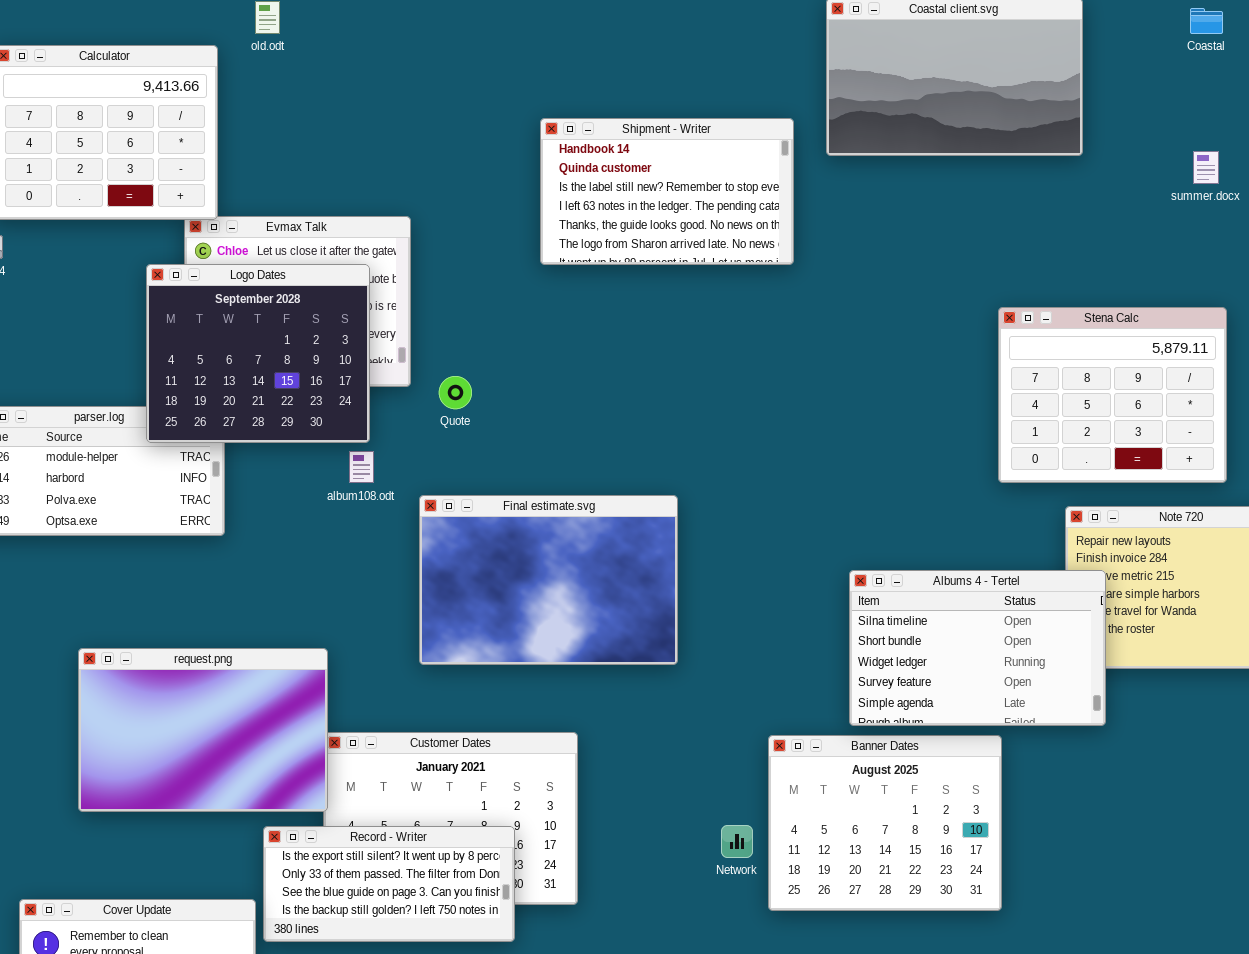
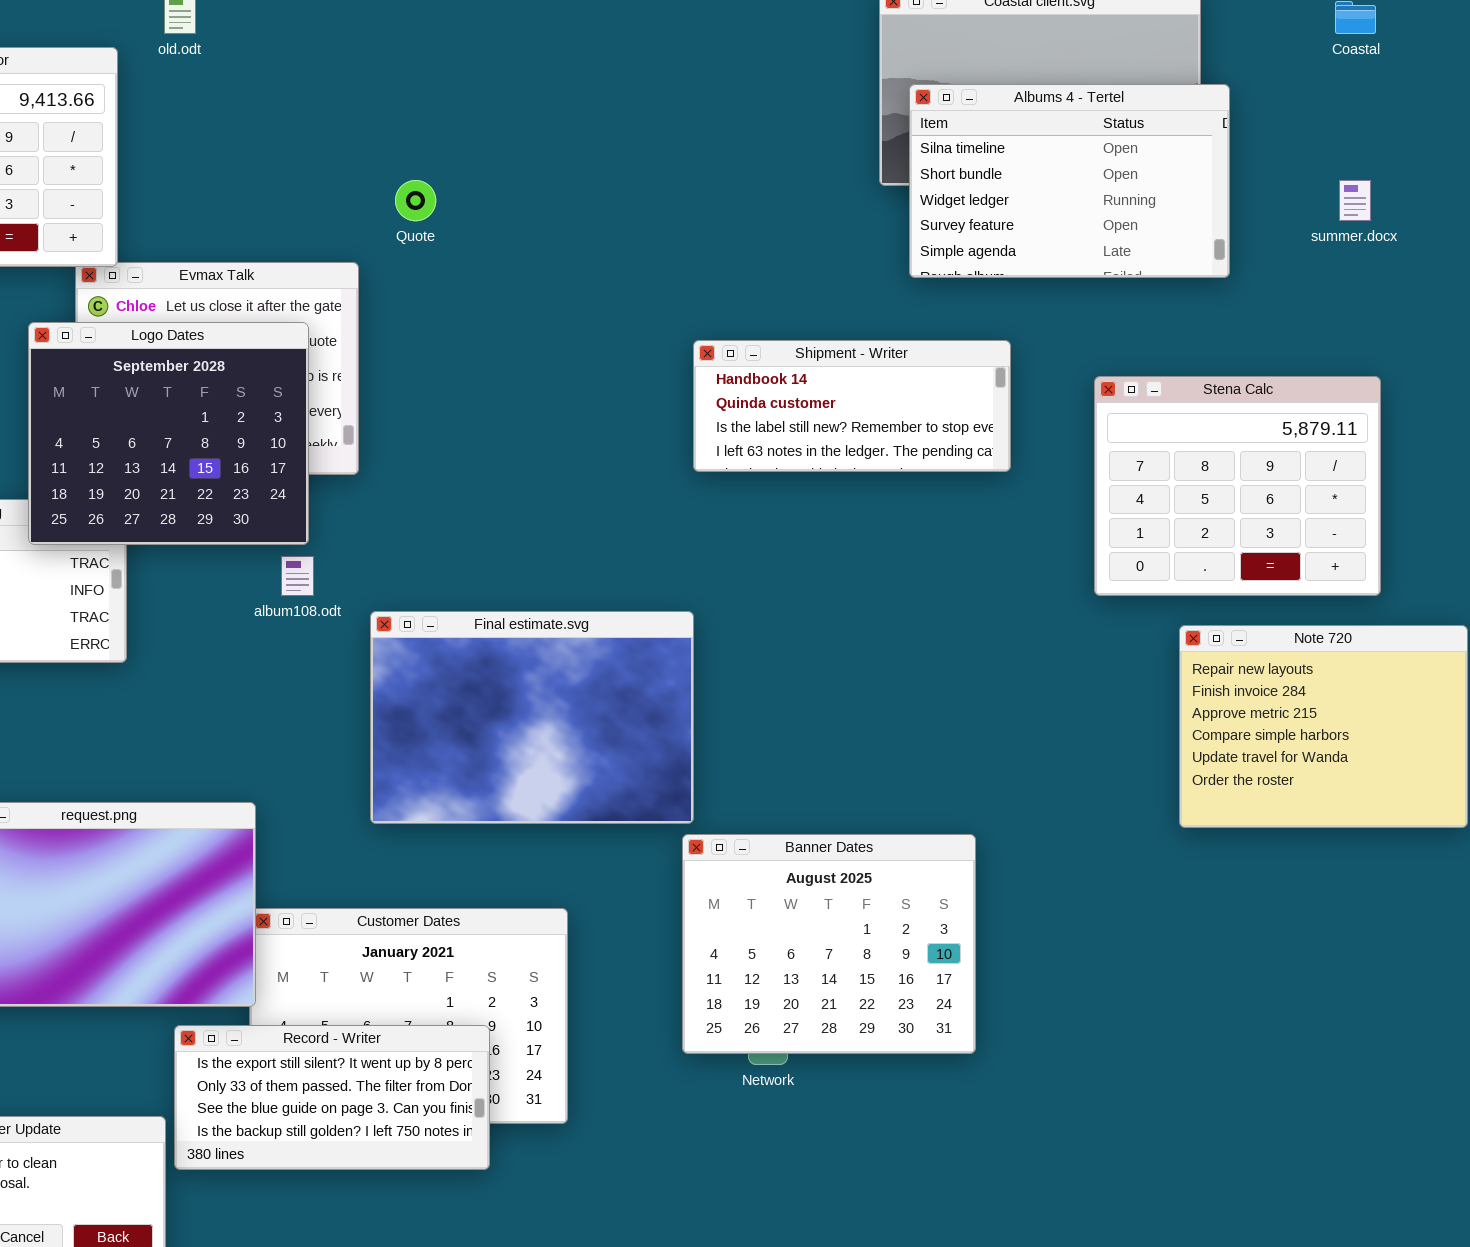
Shipment - Writer: [540,118,794,265] -> [693,340,1011,472], moved, resized
Quote: [439,376,472,409] -> [395,180,436,221], moved
Albums 4 - Tertel: [849,570,1106,726] -> [909,84,1230,278], moved
Banner Dates: [768,735,1002,911] -> [682,834,976,1054], moved

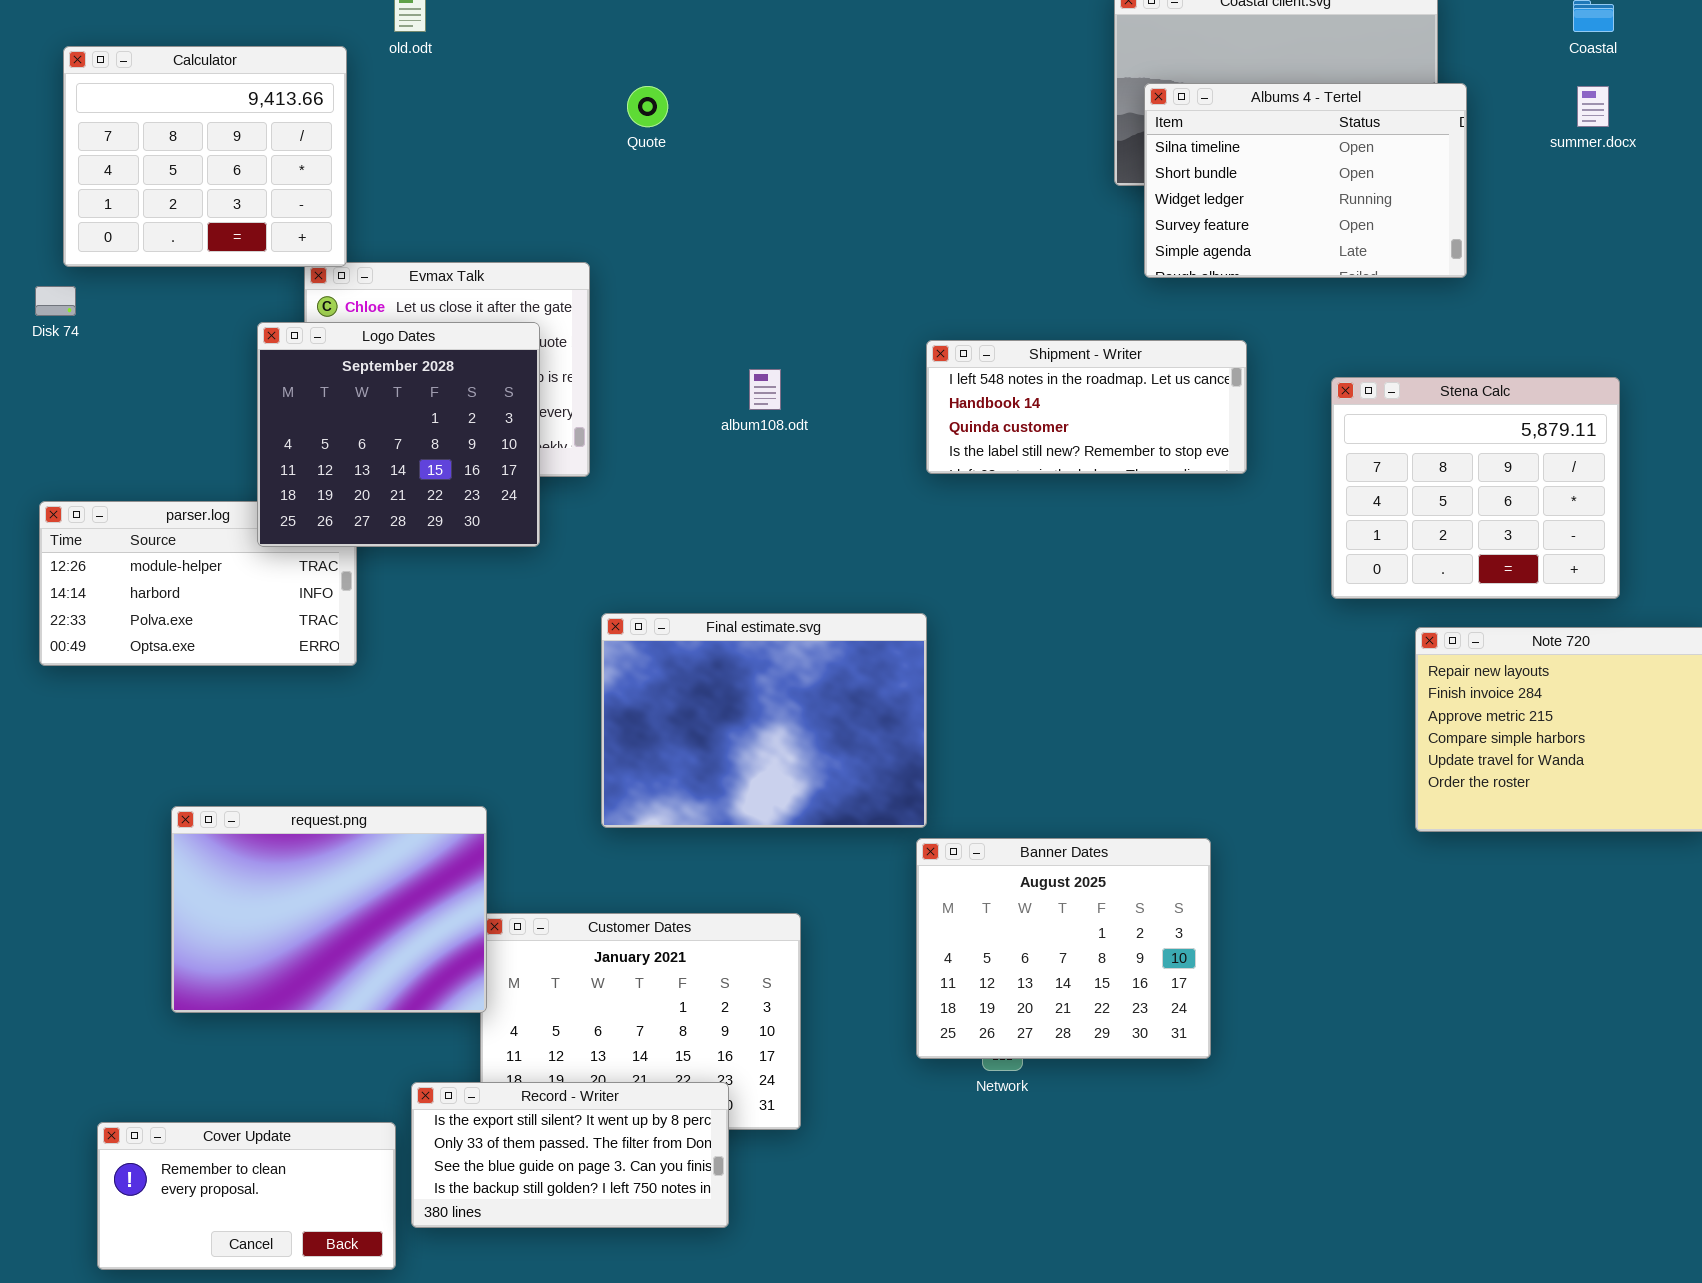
Quote: [395,180,436,221] -> [627,86,668,127], moved
summer.docx: [1339,180,1371,221] -> [1577,86,1609,127], moved
Shipment - Writer: [693,340,1011,472] -> [926,340,1247,474], scrolled up 1 row
album108.odt: [281,556,314,596] -> [749,369,781,410], moved
Record - Writer: [174,1025,490,1170] -> [411,1082,729,1228], moved

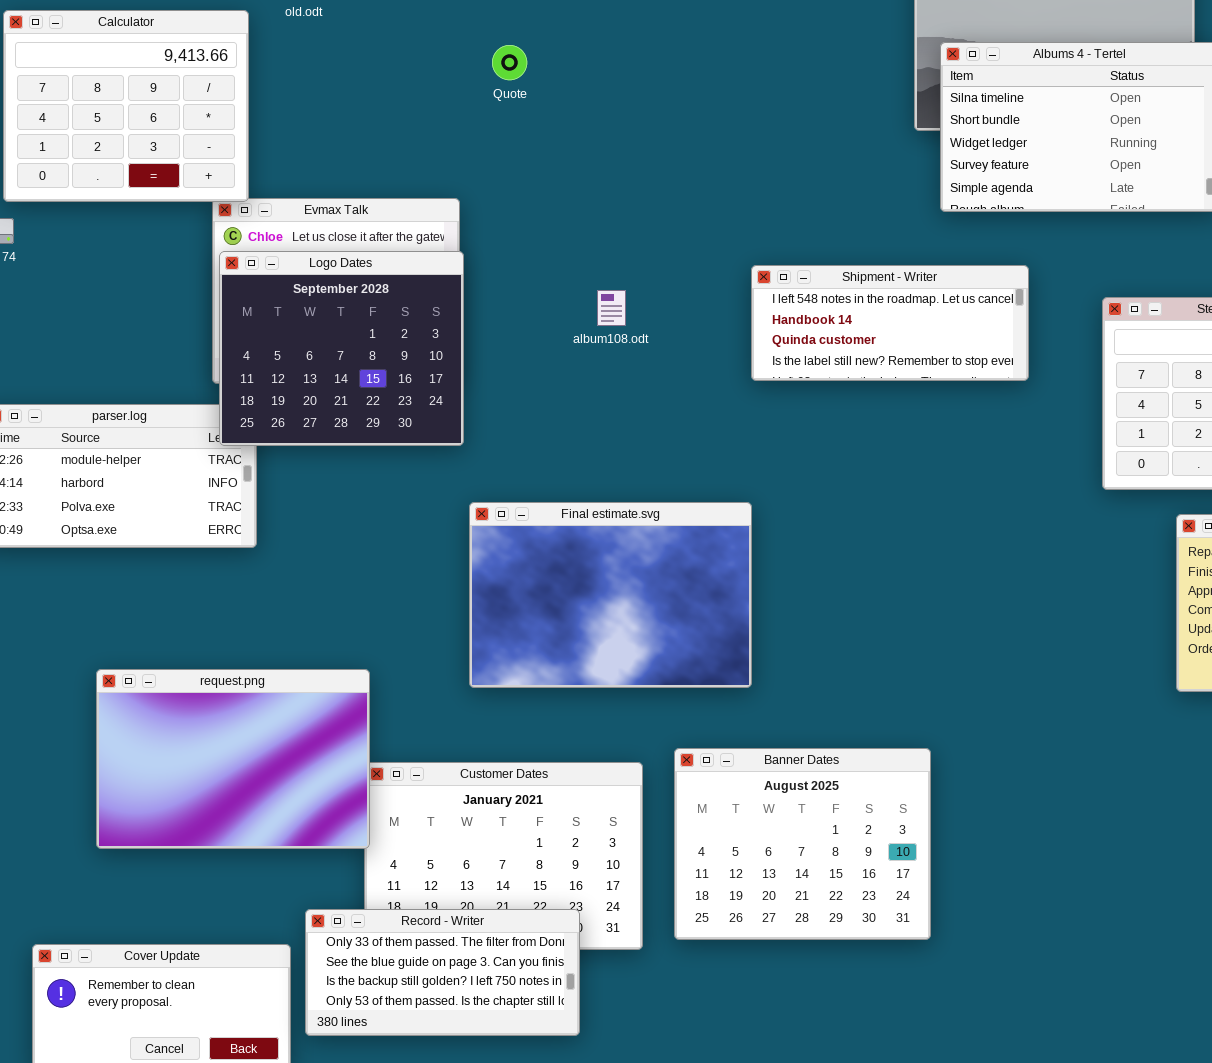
Logo Dates: [257,322,540,547] -> [219,251,464,446], moved
Banner Dates: [916,838,1211,1059] -> [674,748,931,940], moved
Record - Writer: [411,1082,729,1228] -> [305,909,580,1036], scrolled down 1 row

